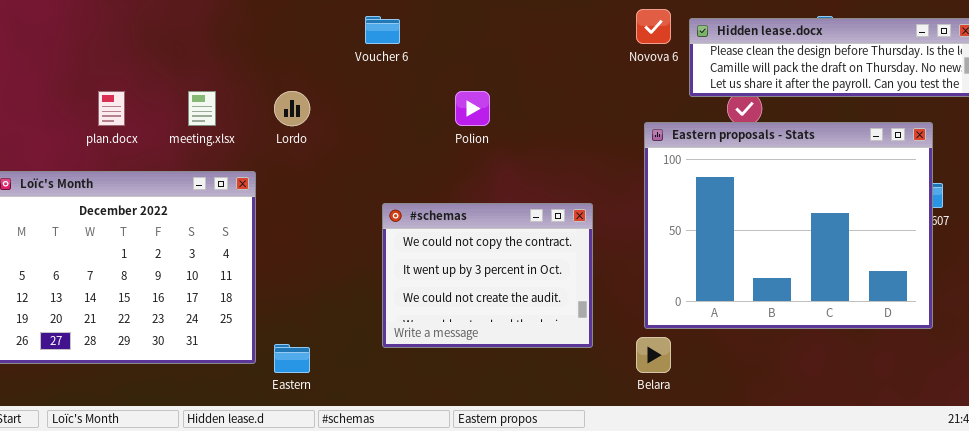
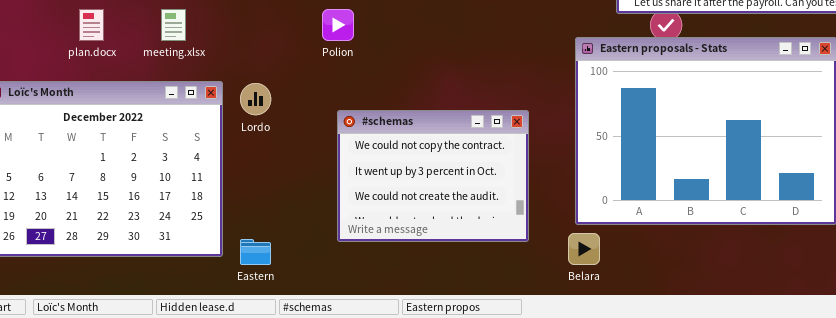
Lordo: [274,91,310,126] -> [240,83,271,115], moved
Polion: [455,91,490,126] -> [322,9,354,41], moved

